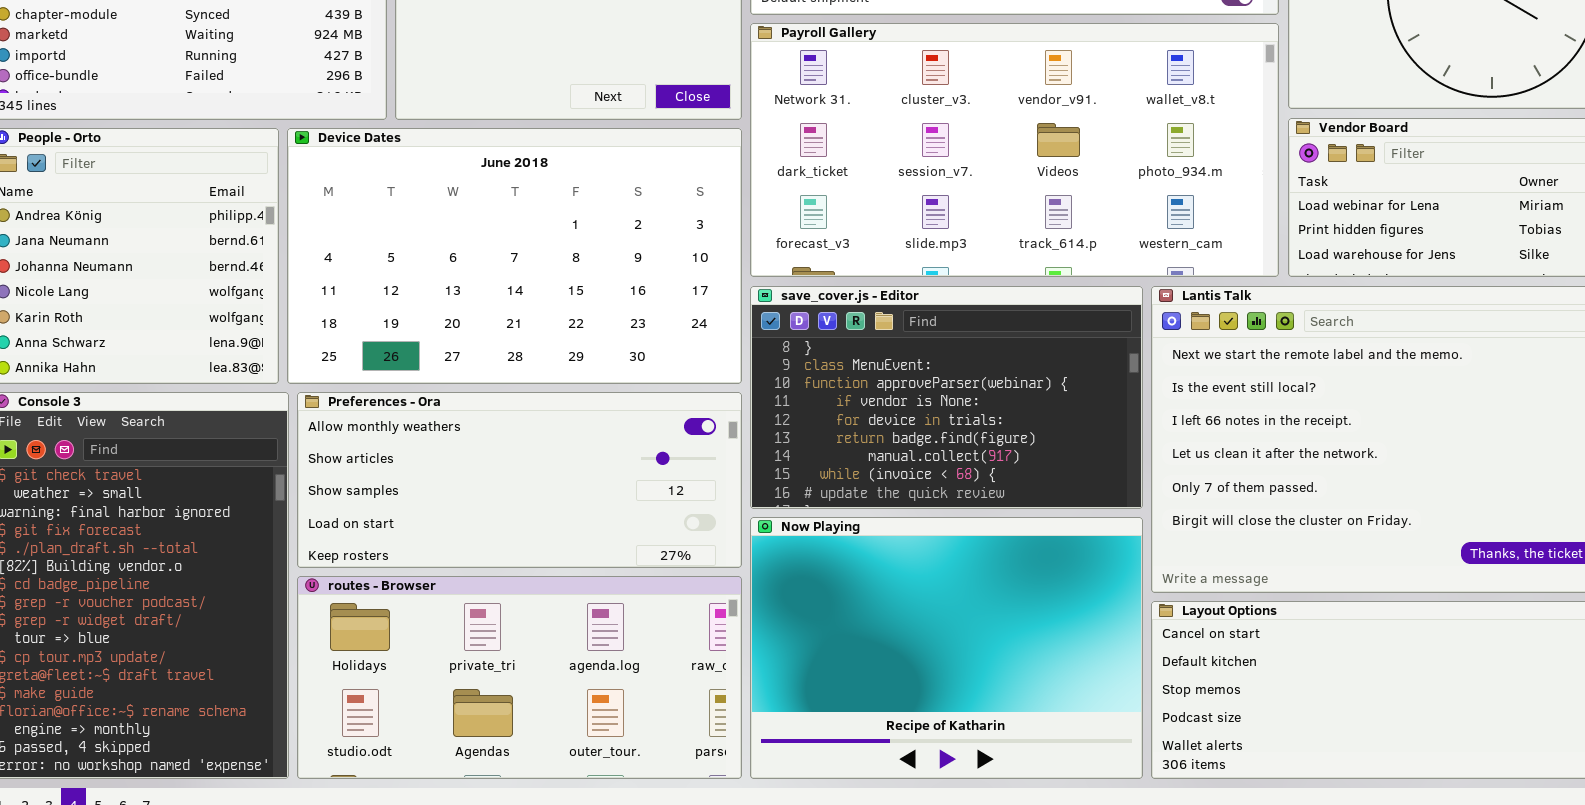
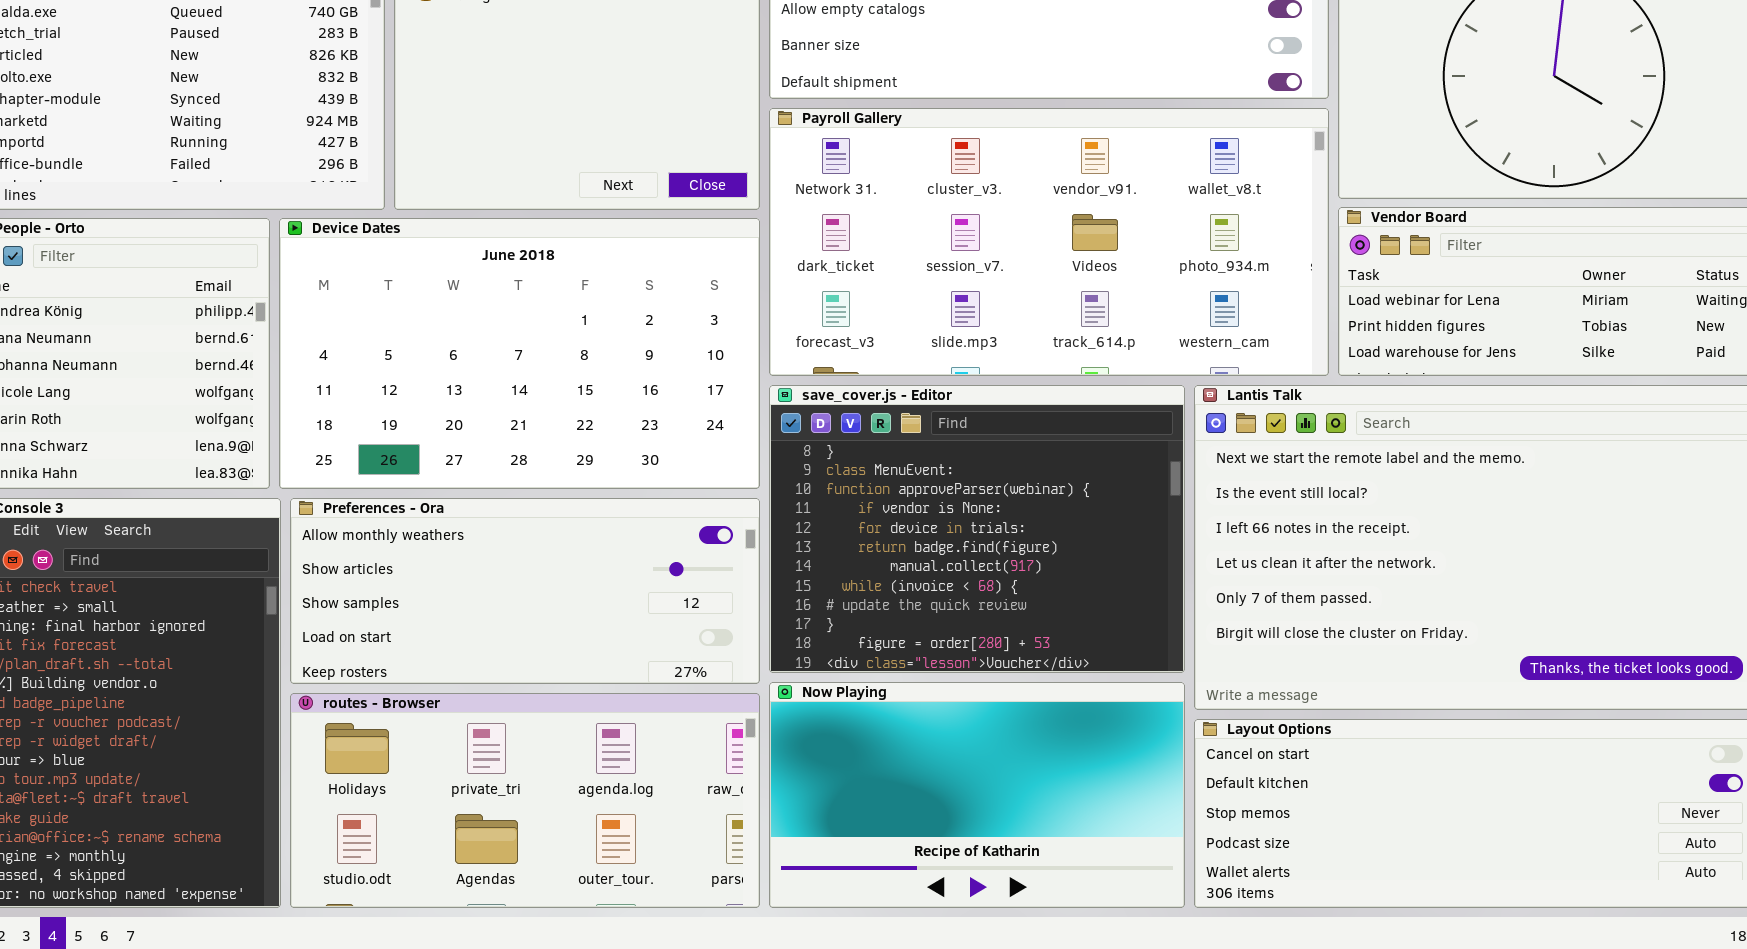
save_cover.js - Editor: [750,286,1143,509] -> [769,385,1185,673], resized
Now Playing: [750,517,1143,779] -> [769,682,1185,908], resized

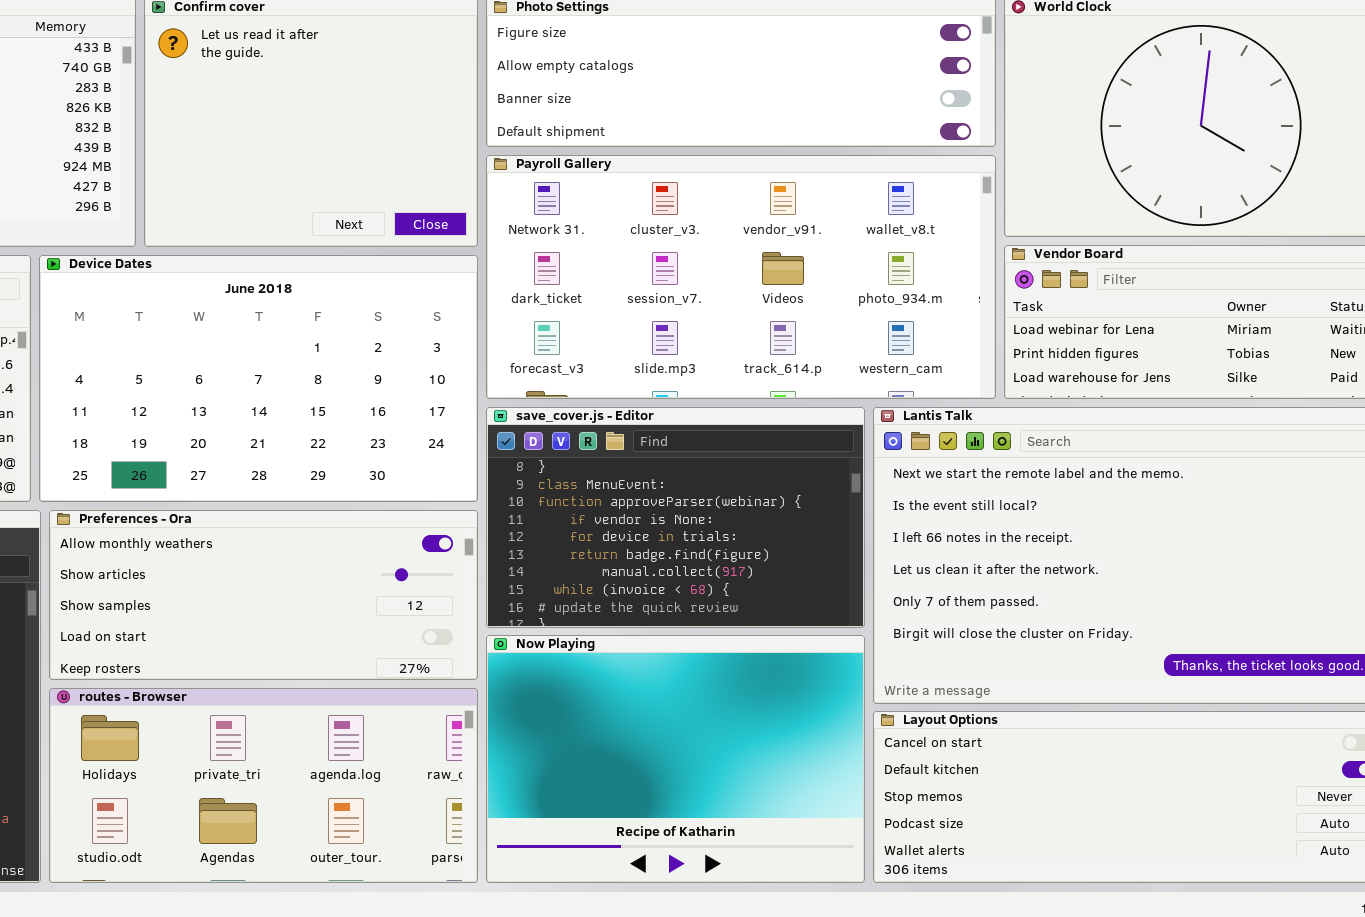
save_cover.js - Editor: [769,385,1185,673] -> [486,407,865,628], resized
Now Playing: [769,682,1185,908] -> [486,635,865,883], resized

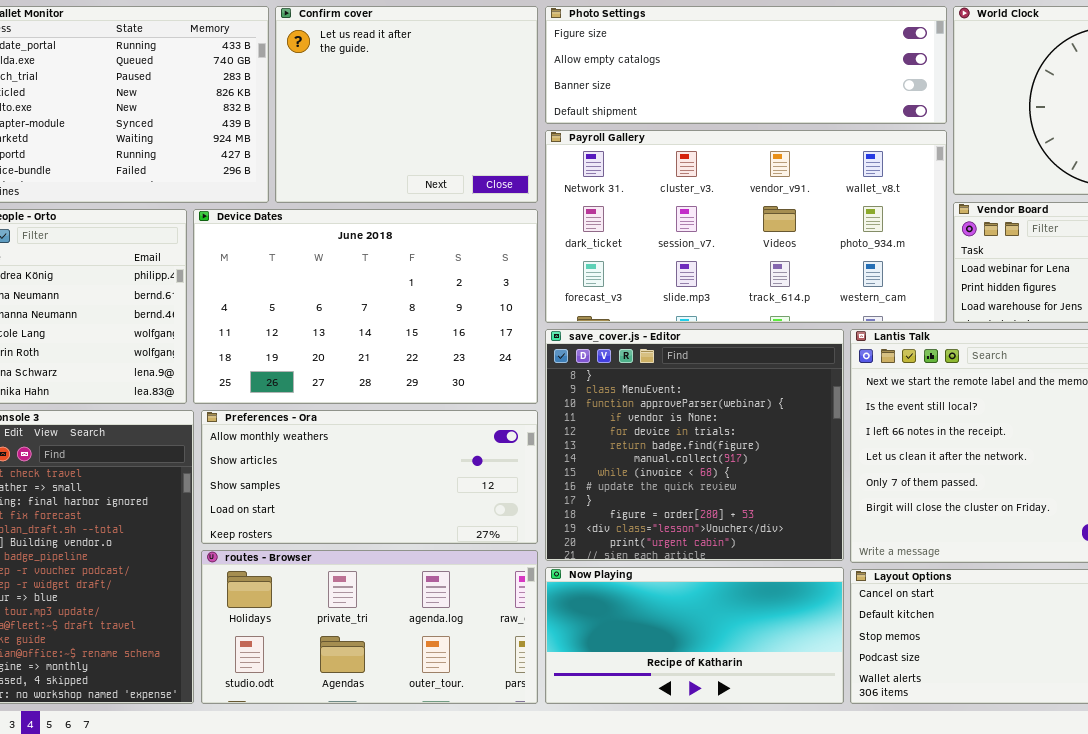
save_cover.js - Editor: [486,407,865,628] -> [545,329,844,561], resized
Now Playing: [486,635,865,883] -> [545,567,844,704], resized

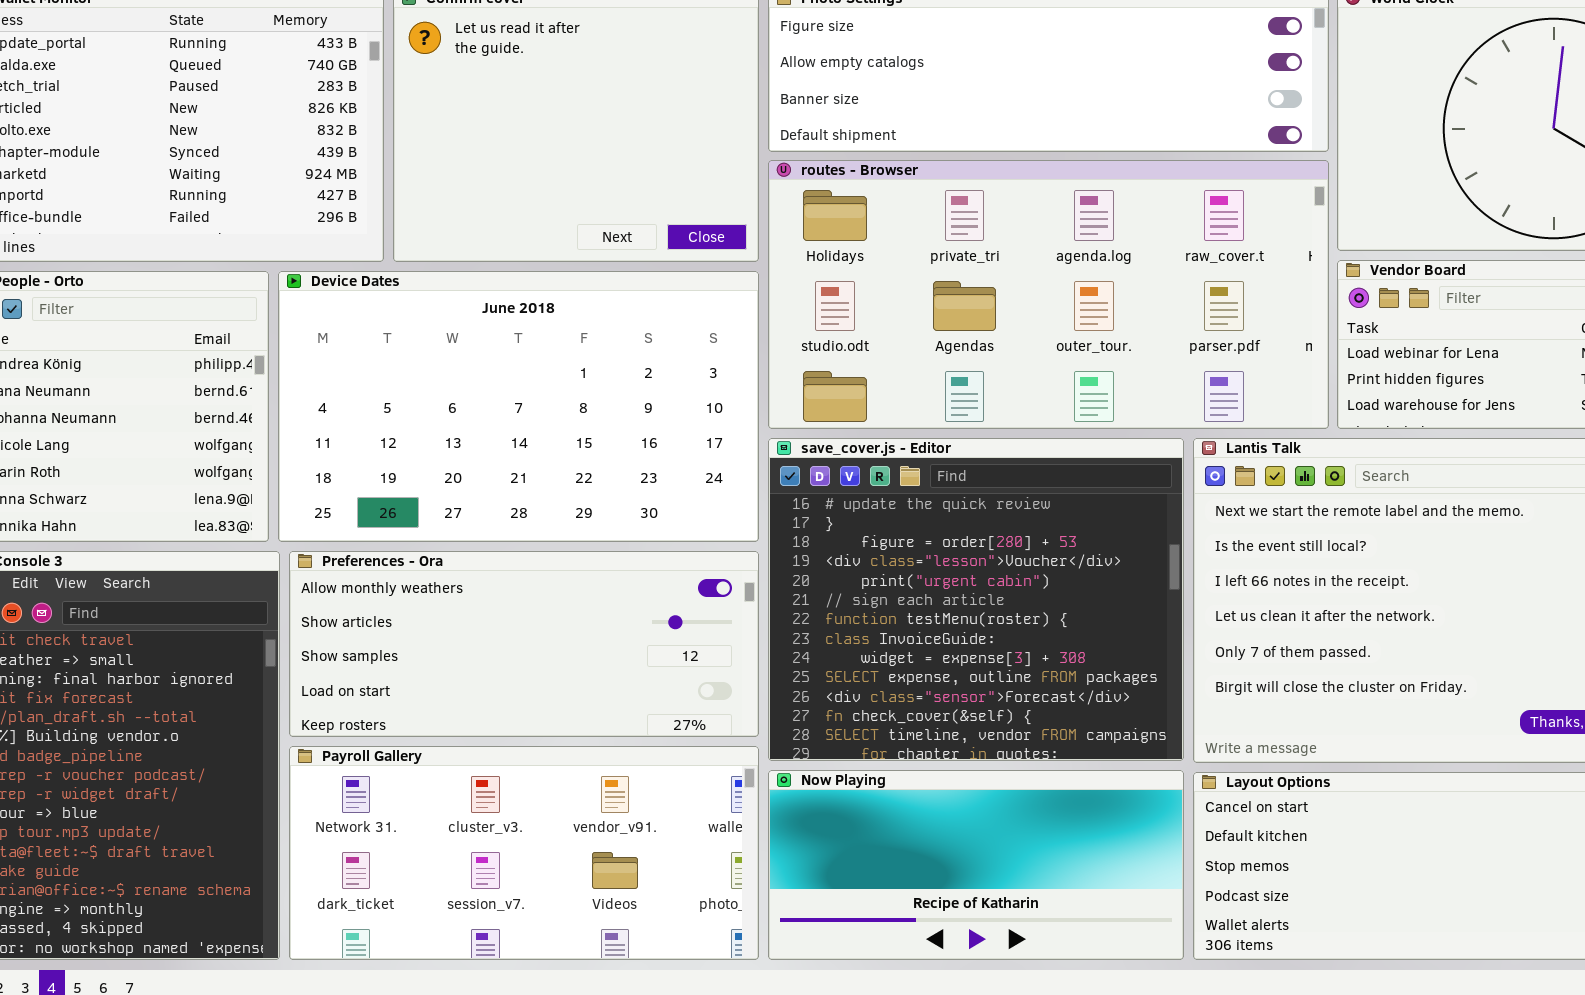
Payroll Gallery: [545,130,947,323] -> [289,746,759,960], moved, resized
save_cover.js - Editor: [545,329,844,561] -> [768,438,1184,761], scrolled down 8 rows
routes - Browser: [201,550,538,704] -> [768,160,1329,429], moved, resized

